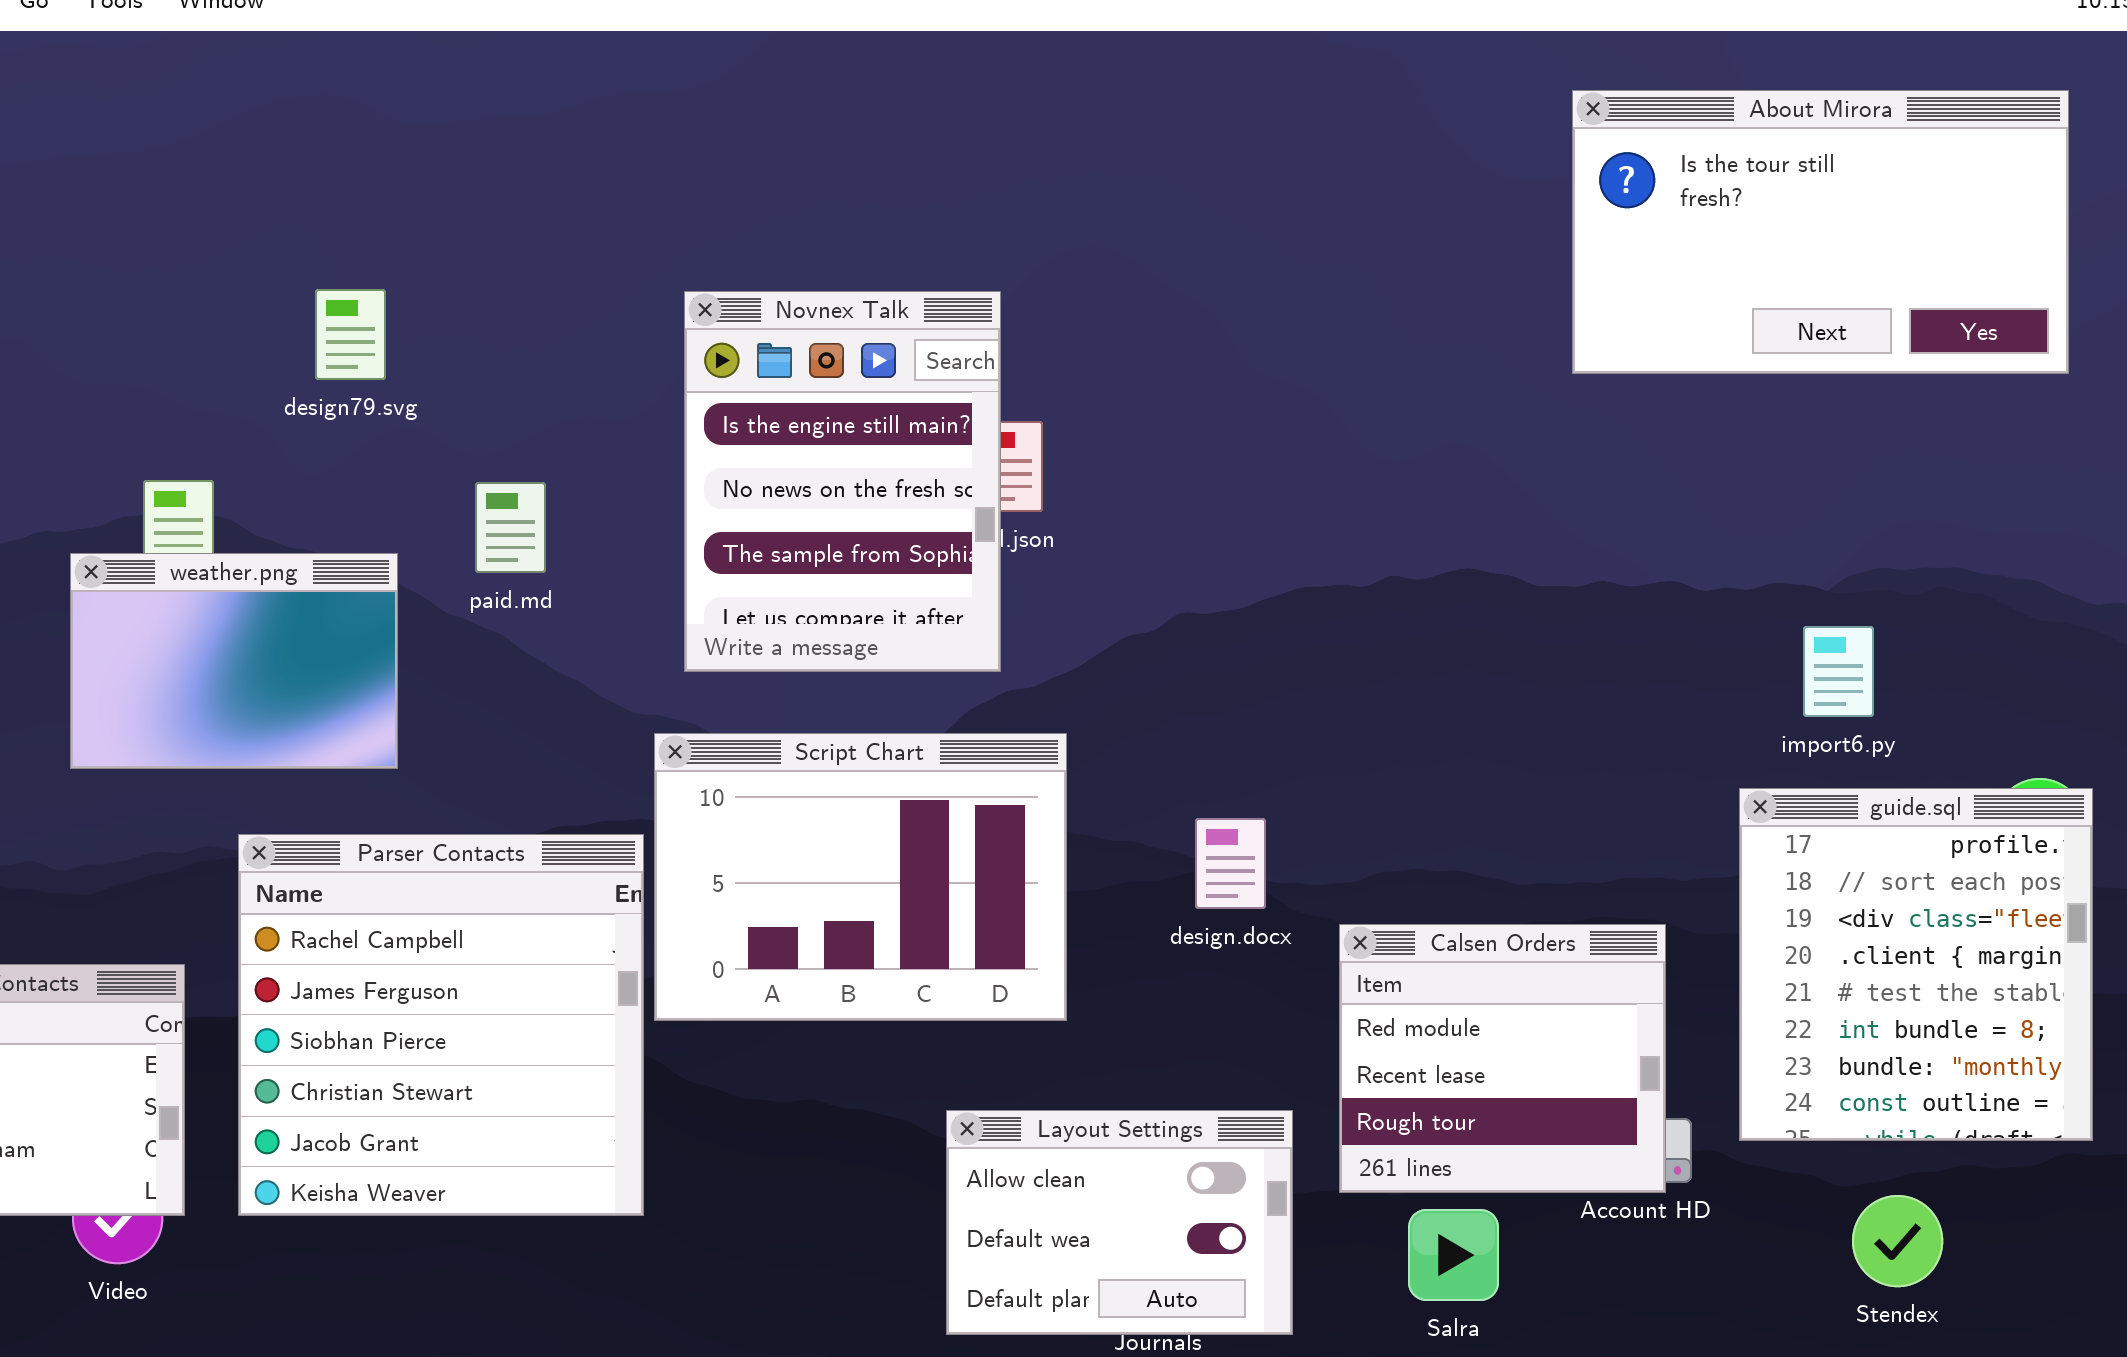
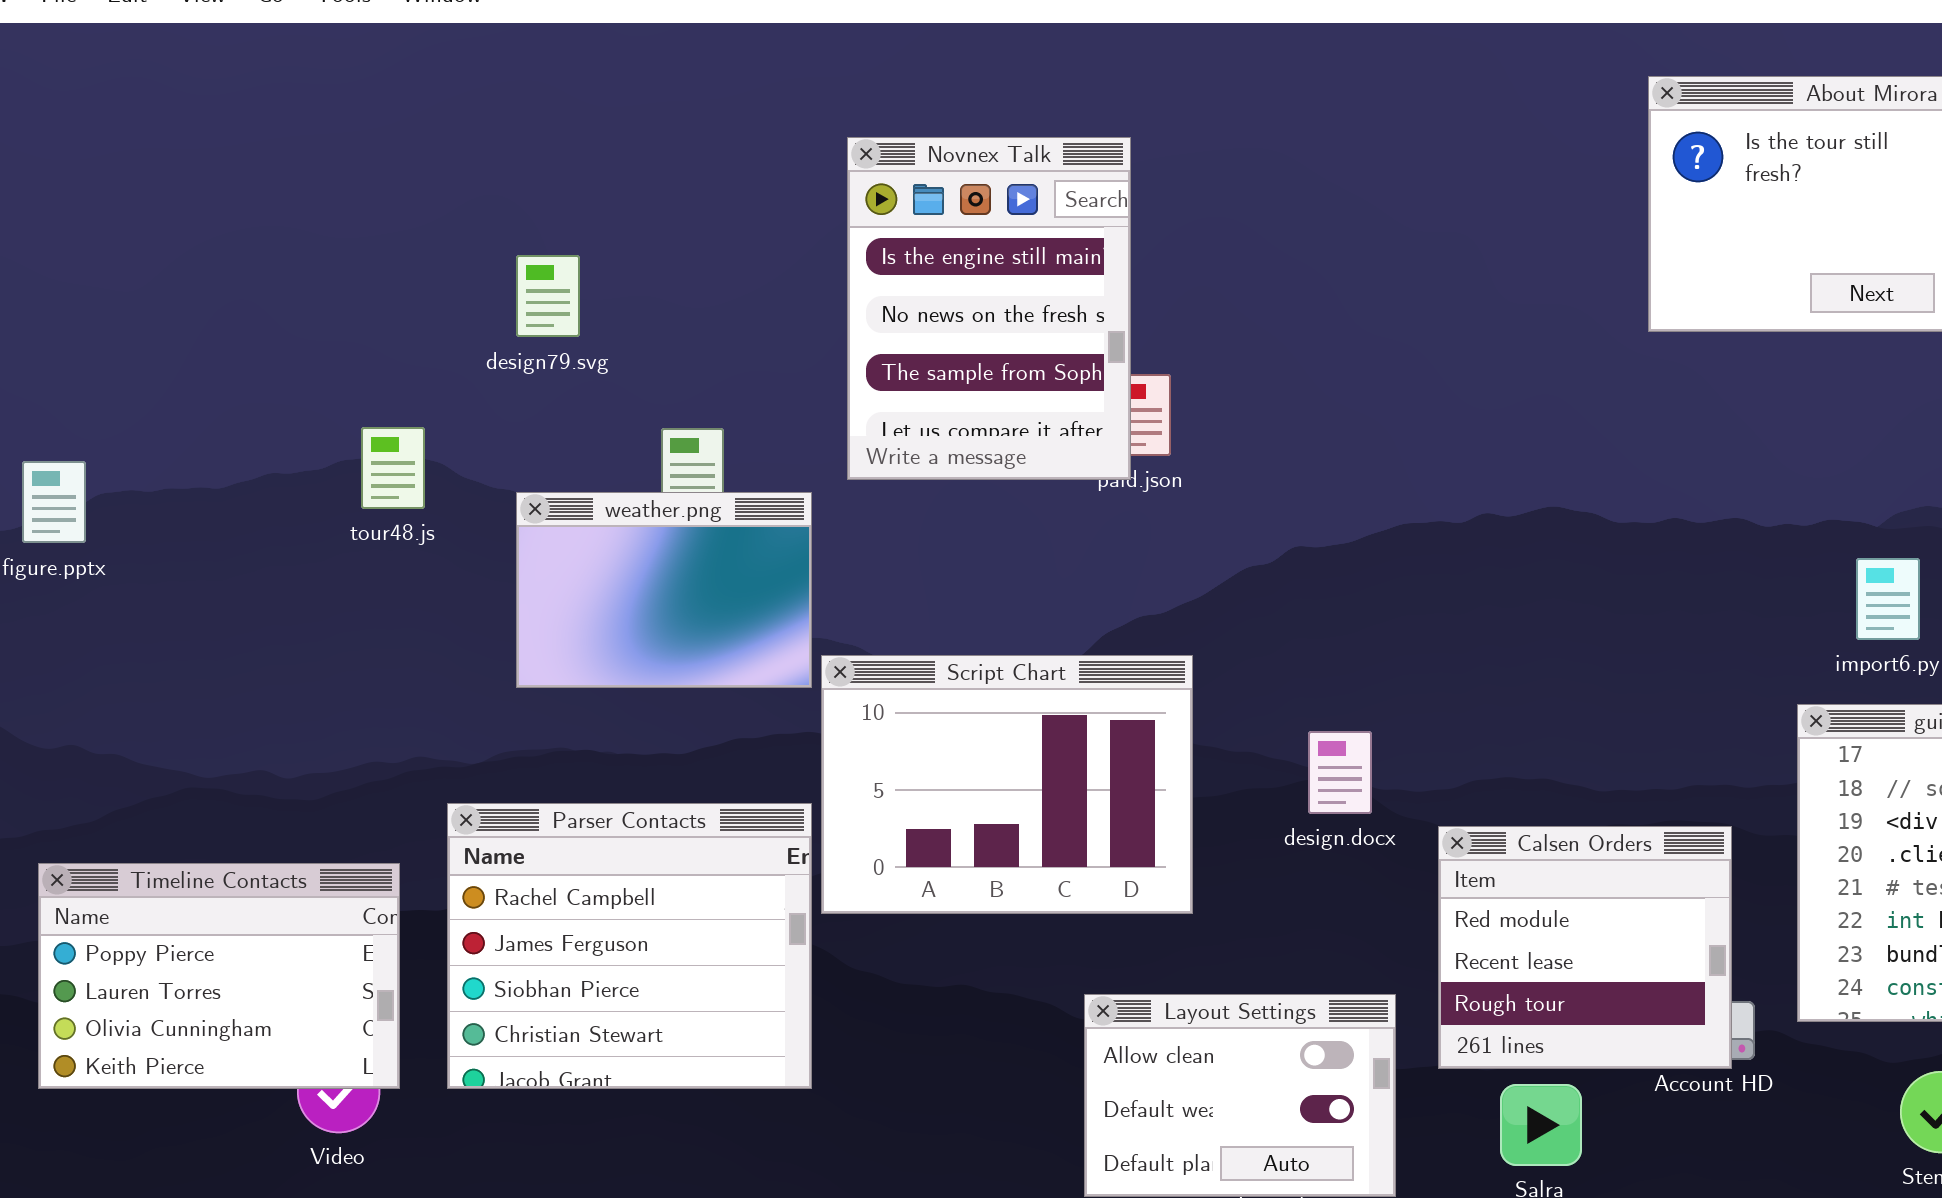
Novnex Talk: [684,291,1001,672] -> [847,137,1131,480], moved
weather.png: [70,553,398,769] -> [516,492,812,688], moved
Parser Contacts: [238,834,644,1216] -> [447,803,812,1089], resized

